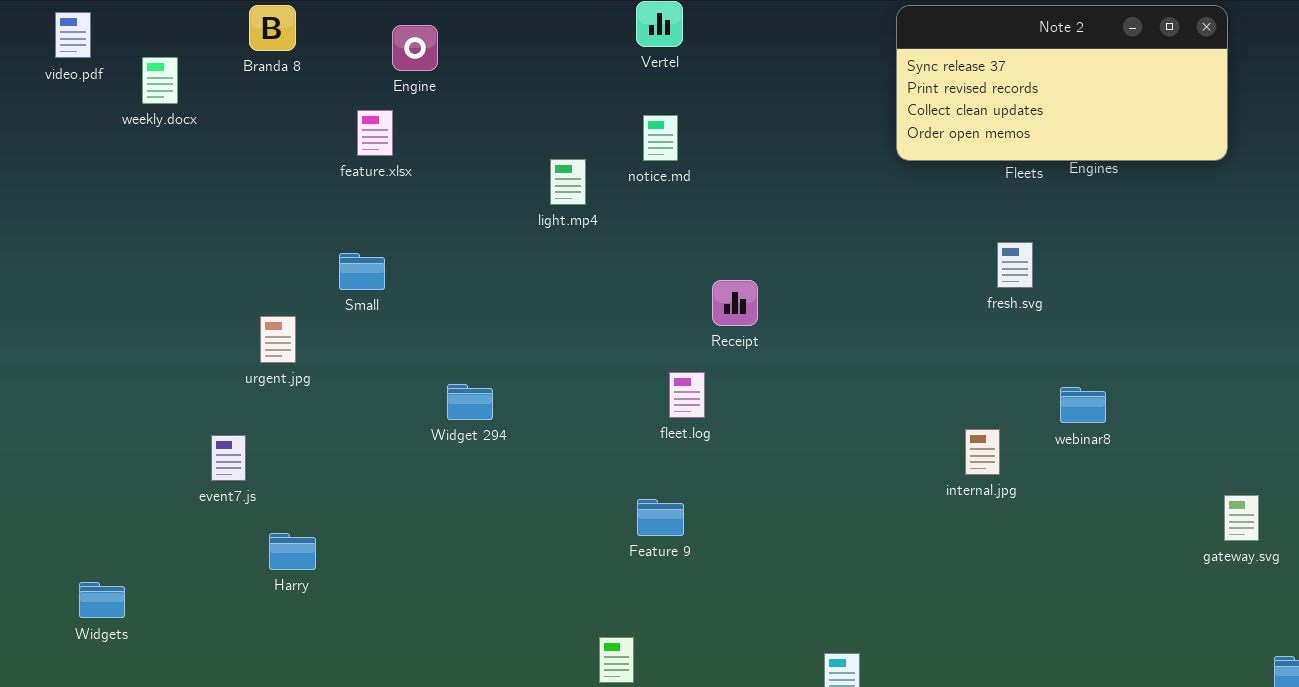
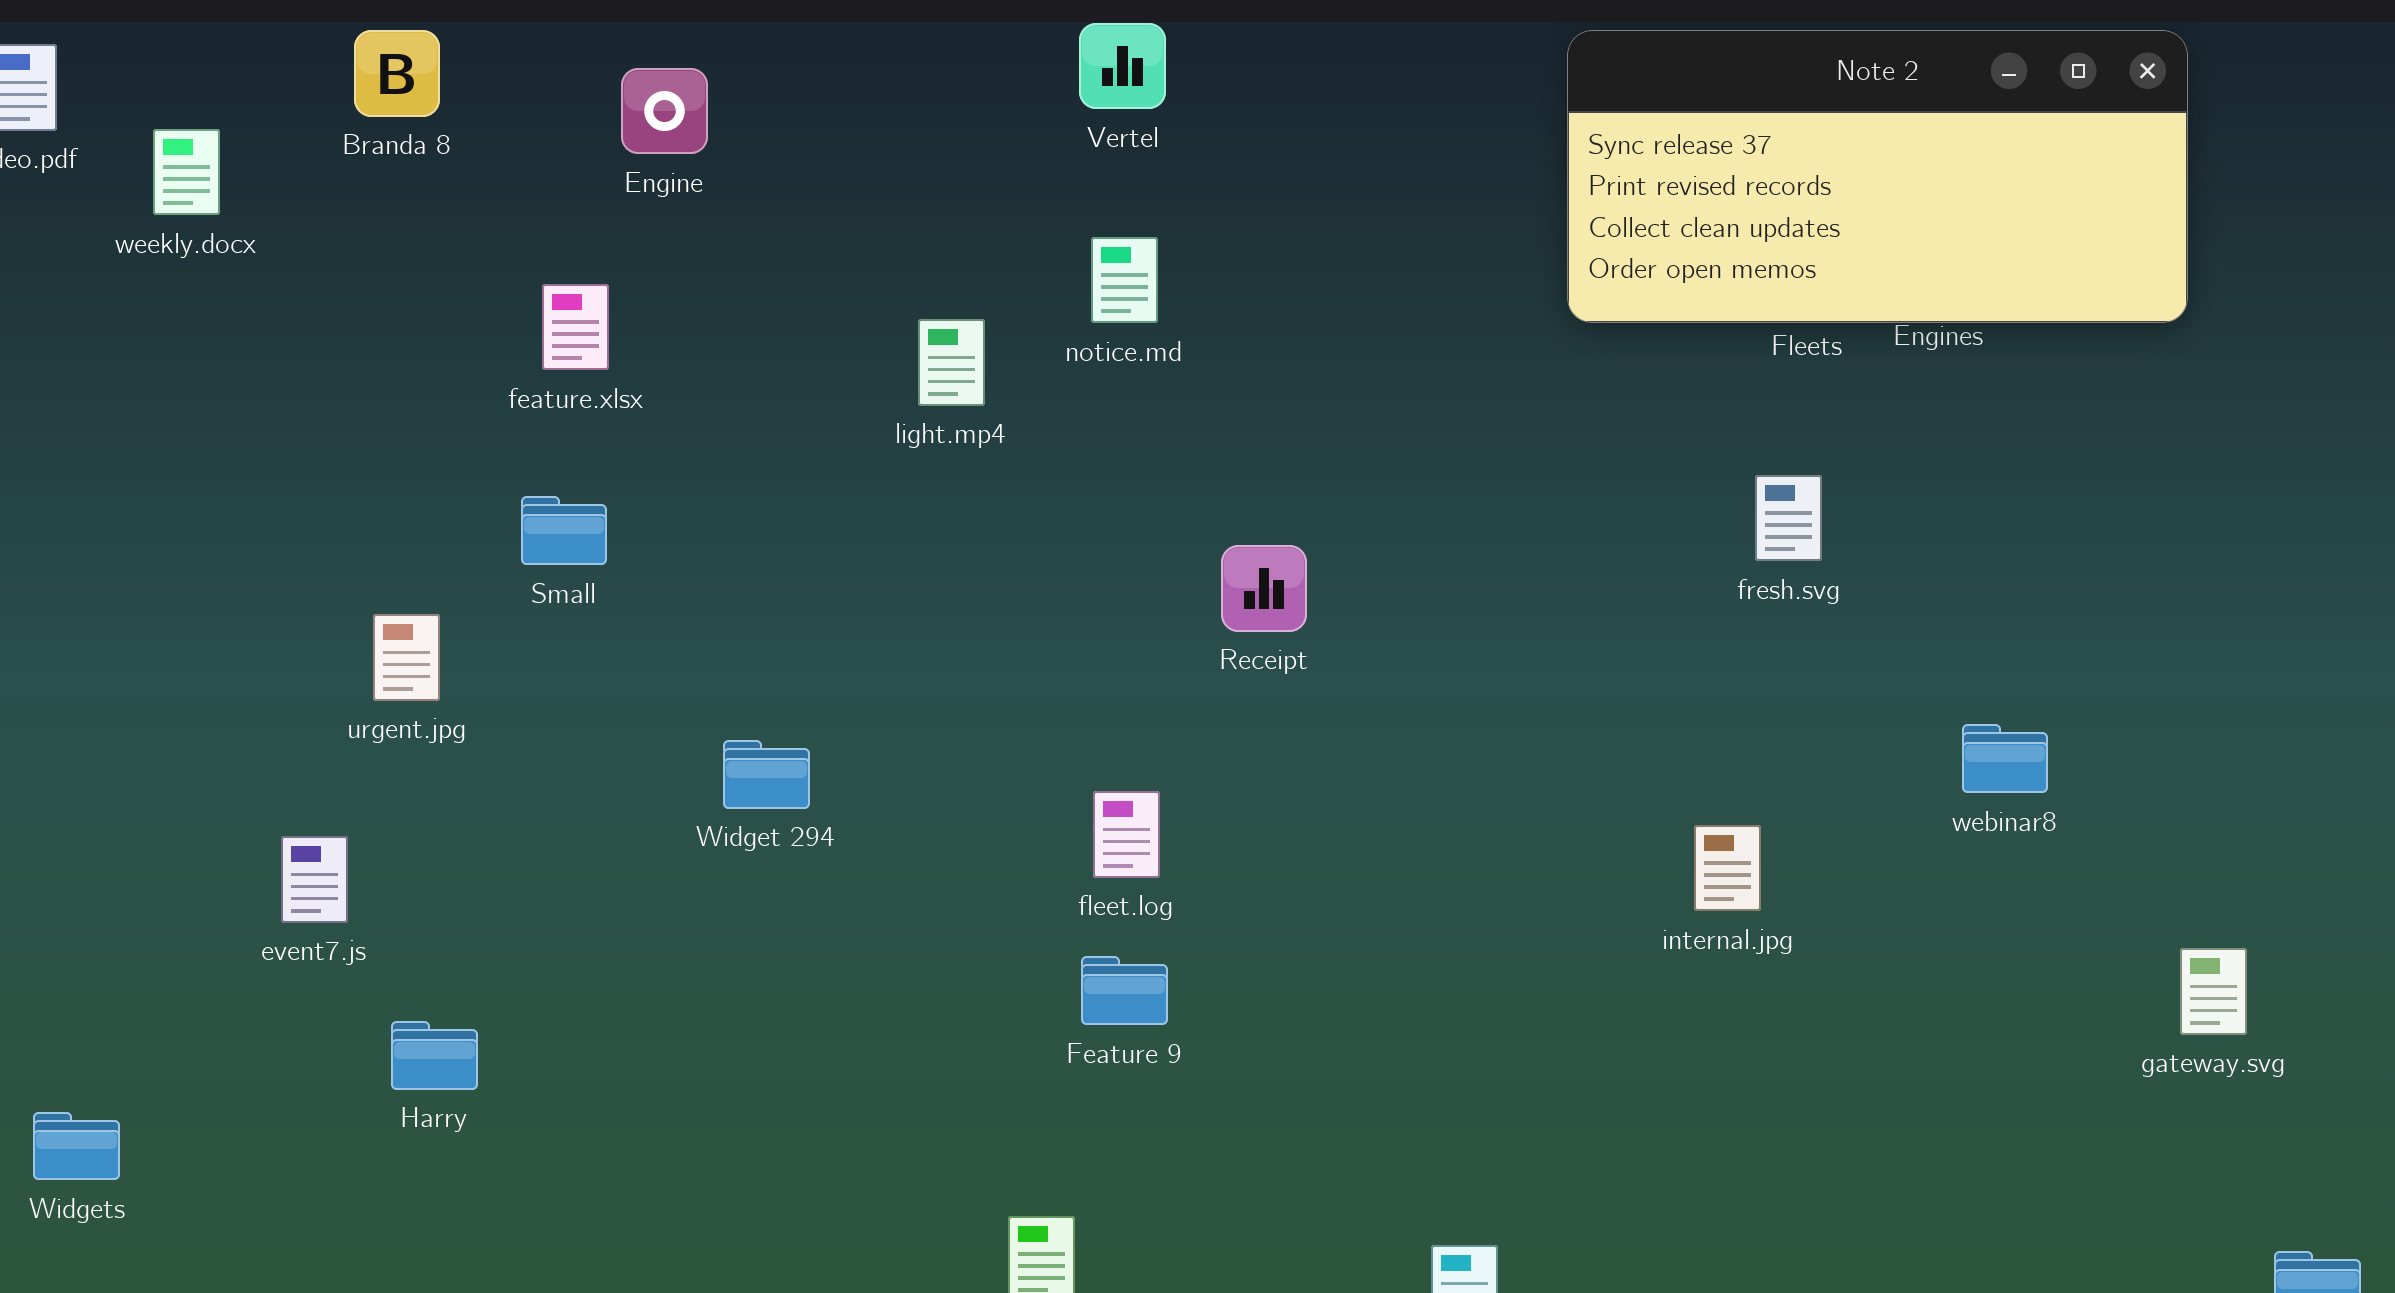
feature.xlsx: [357,110,393,156] -> [542,284,609,370], moved
fleet.log: [669,372,705,418] -> [1093,791,1160,878], moved
webinar8: [1060,387,1106,423] -> [1962,724,2048,793], moved

